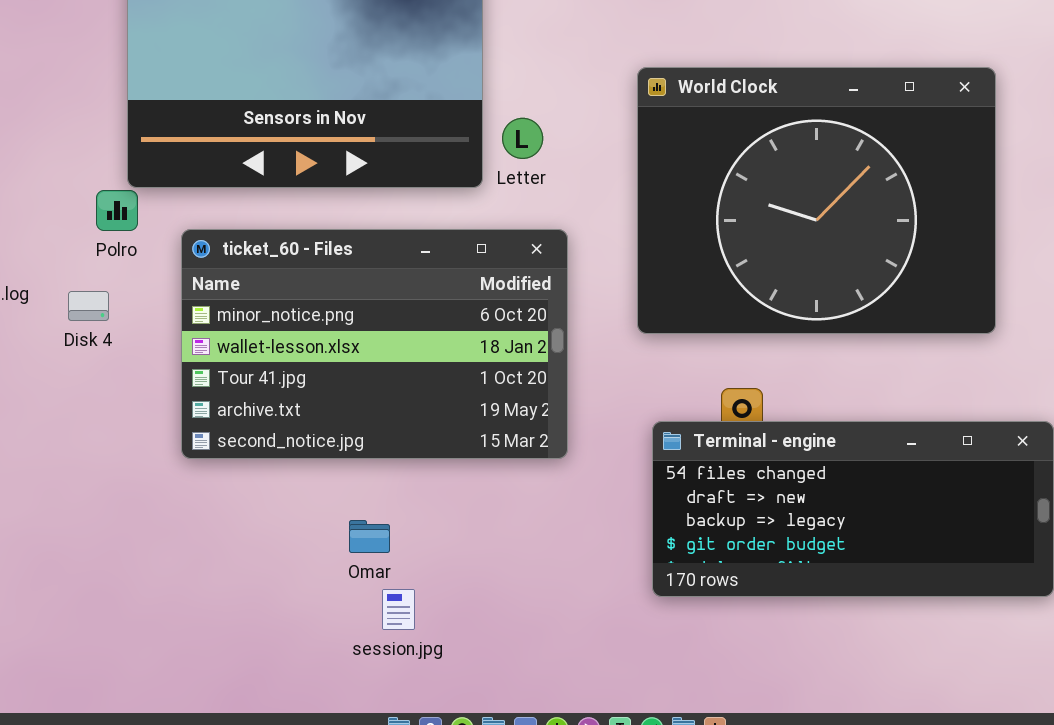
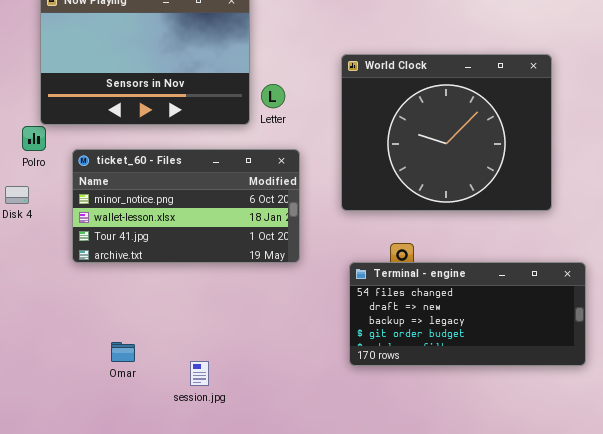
ticket_60 - Files: [181,229,568,459] -> [72,149,300,263], resized
Omar: [349,520,390,553] -> [111,342,135,362], moved

